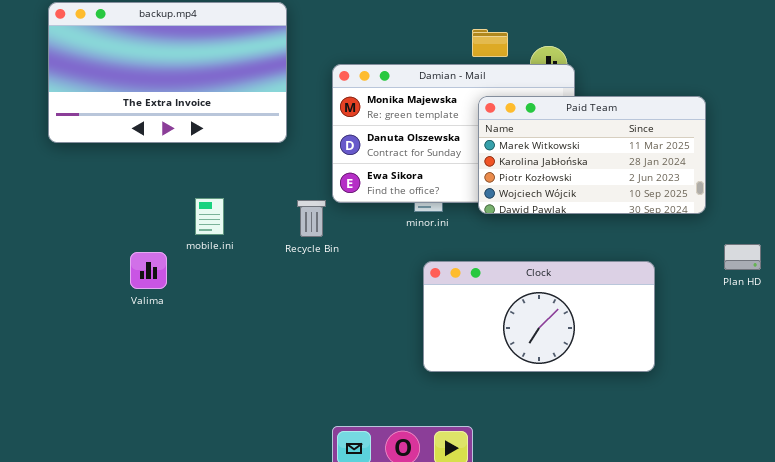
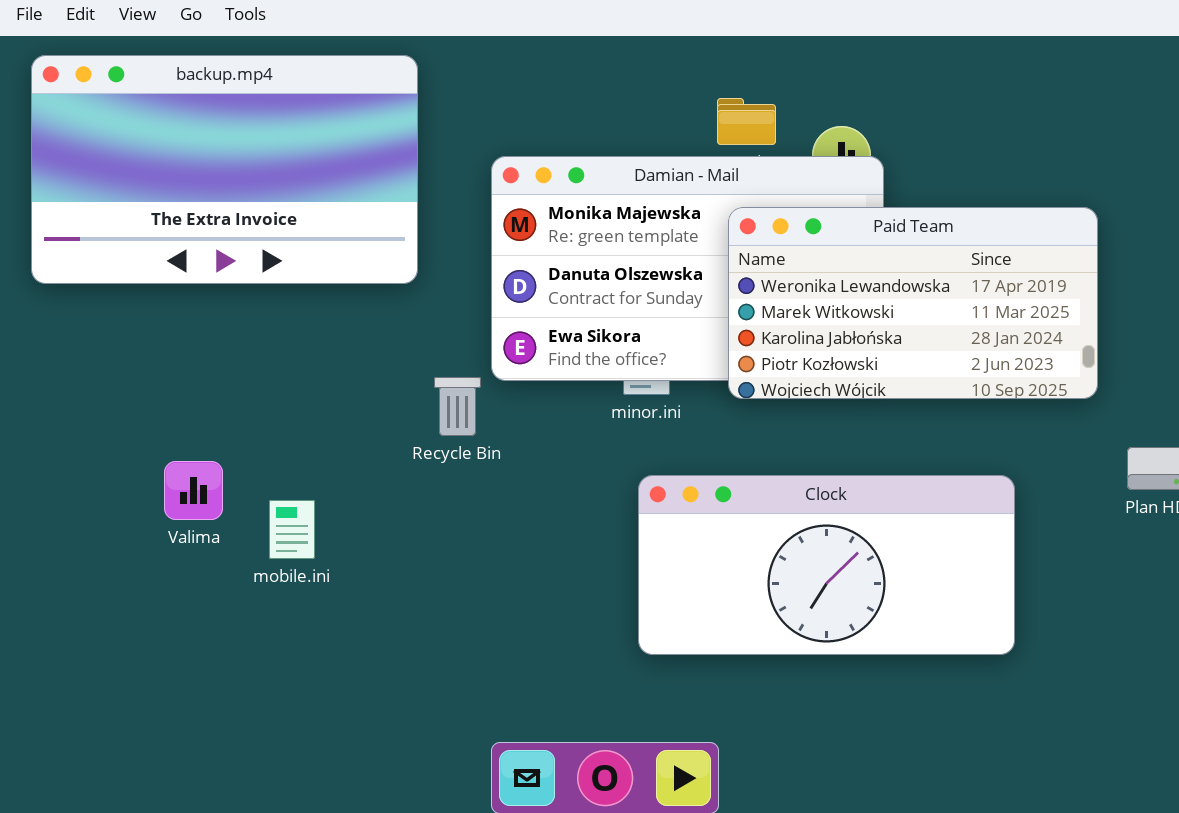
Paid Team: [478,96,706,214] -> [728,207,1098,399], scrolled up 1 row
mobile.ini: [195,198,224,235] -> [269,500,315,559], moved

